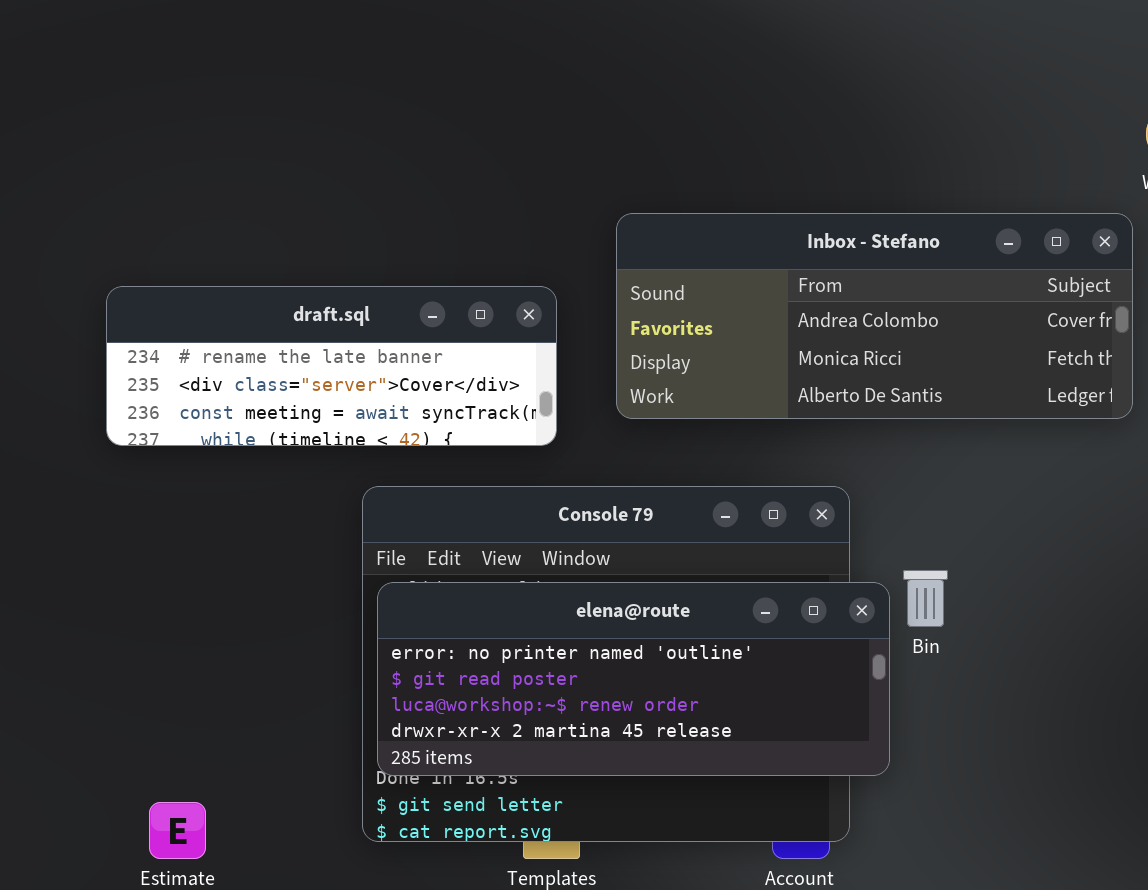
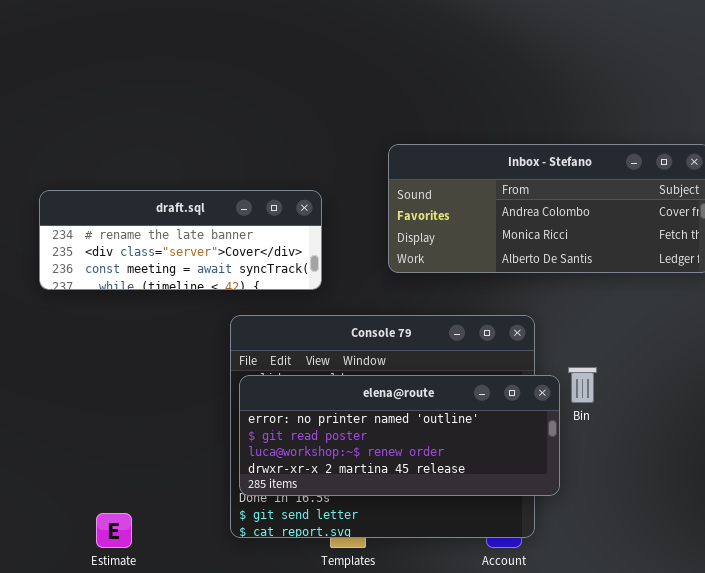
draft.sql: [106,286,557,446] -> [39,190,322,290], moved

